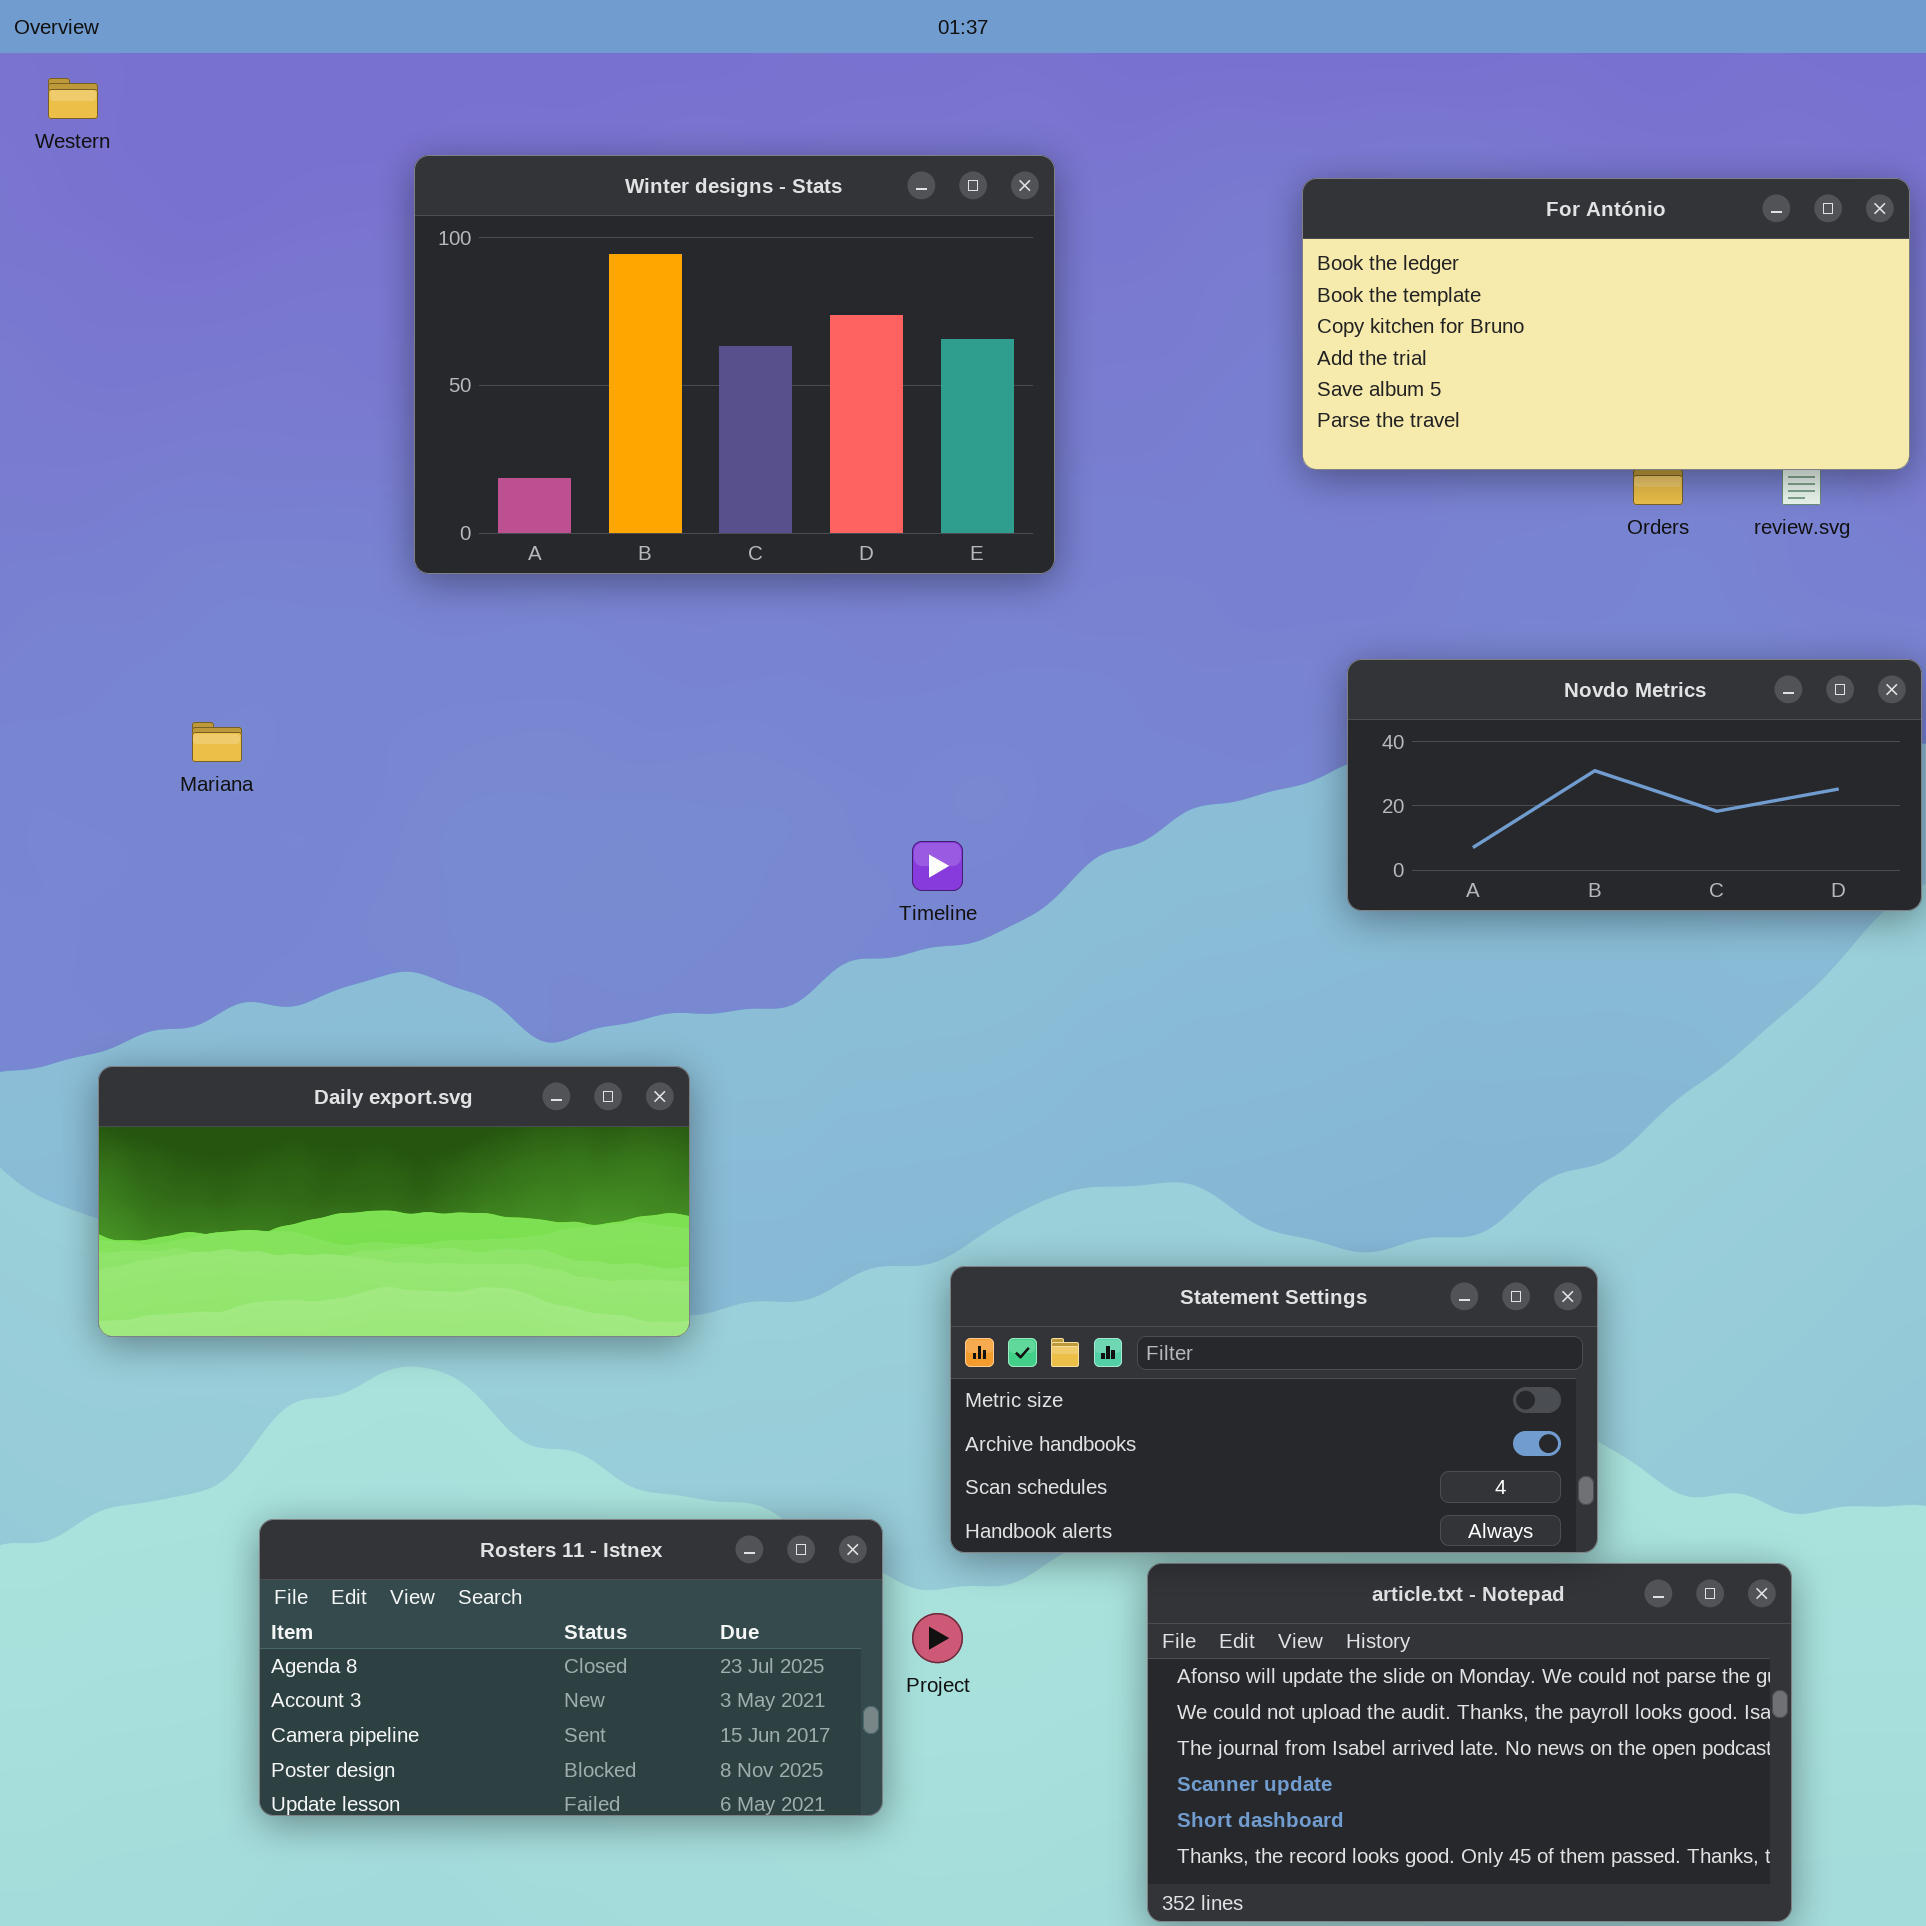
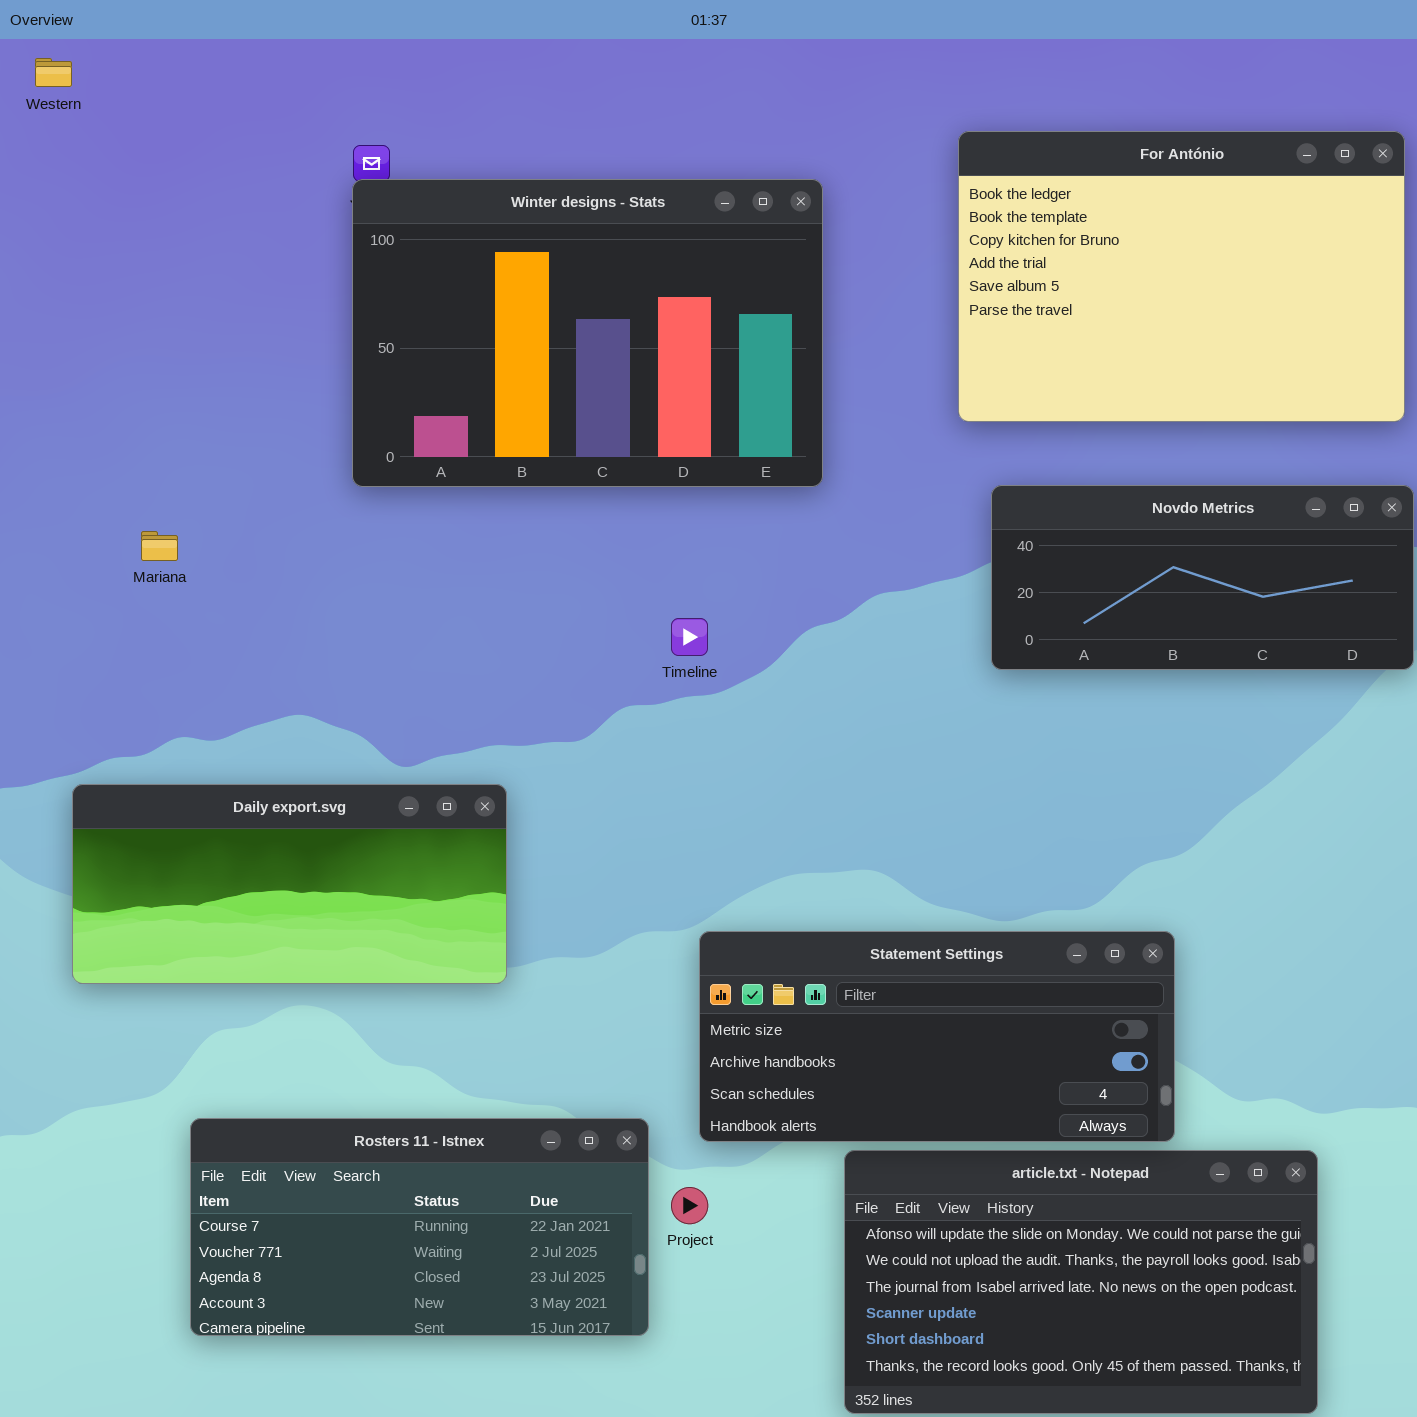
Winter designs - Stats: [414,155,1055,574] -> [352,179,823,487], moved
For António: [1302,178,1910,470] -> [958,131,1405,422], resized
Rosters 11 - Istnex: [259,1519,883,1816] -> [190,1118,649,1336], scrolled up 2 rows

